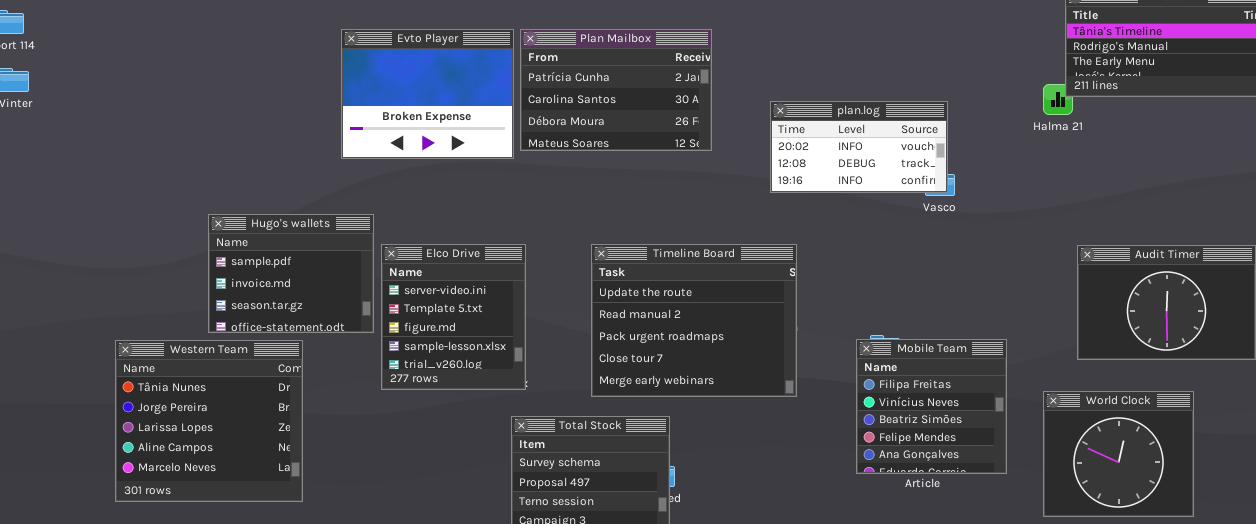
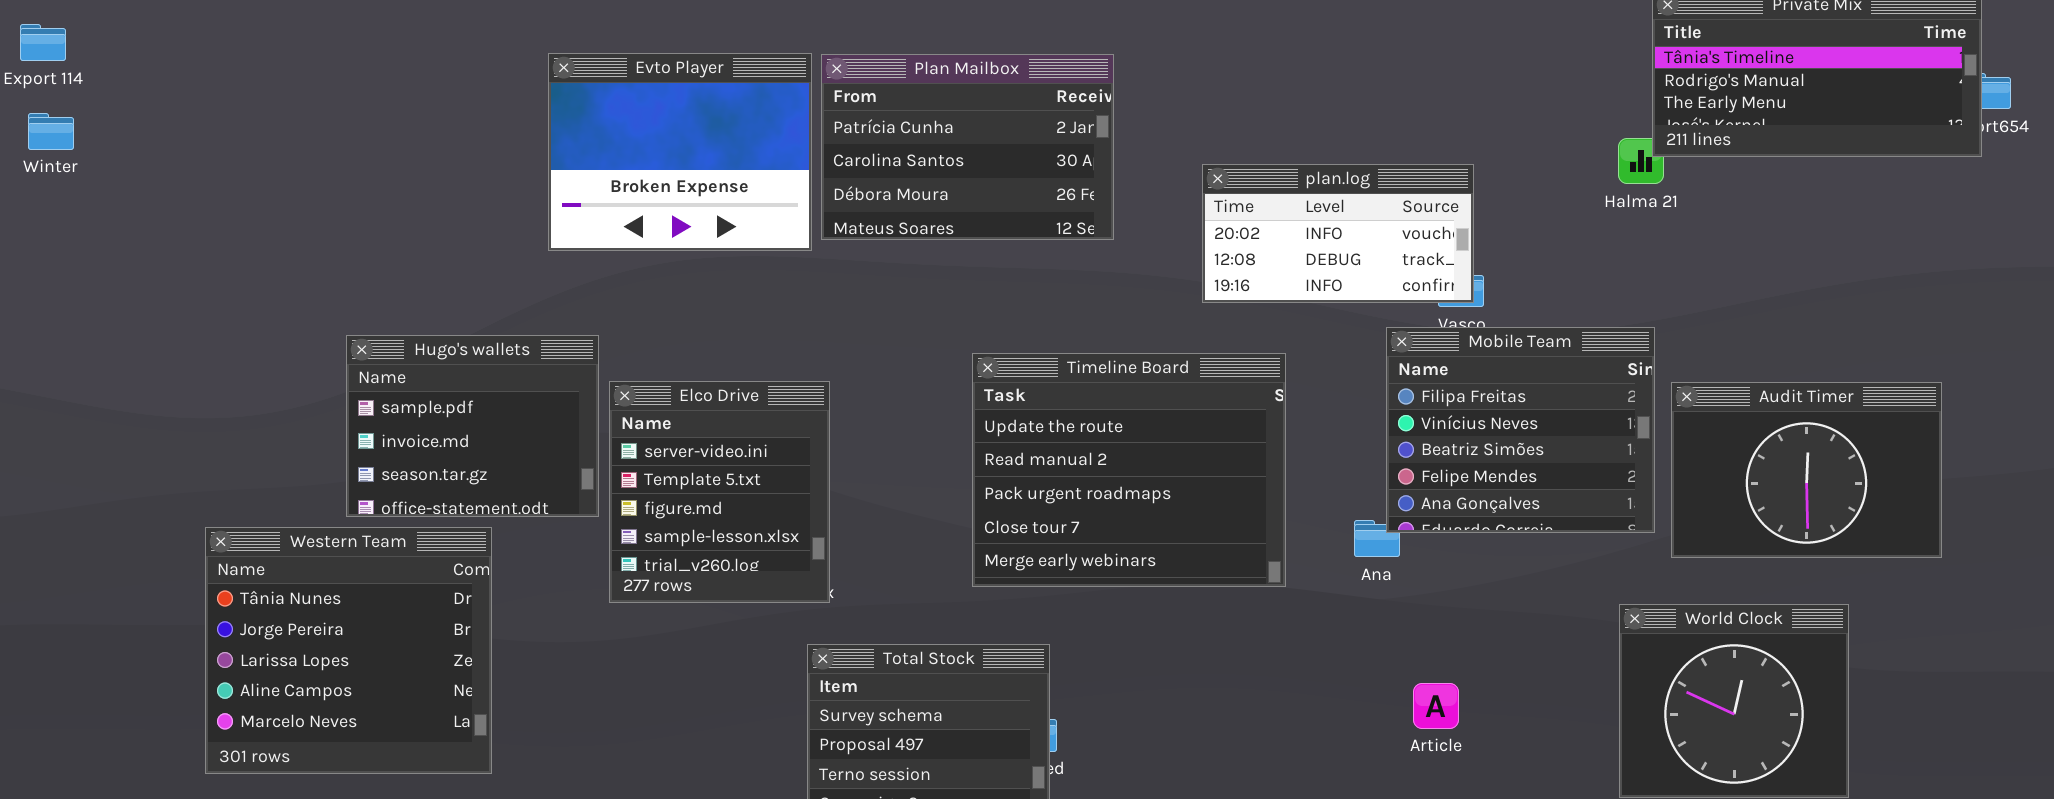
Timeline Board: [591,244,797,397] -> [972,353,1286,587], moved
Mobile Team: [856,339,1007,474] -> [1386,327,1655,533], moved, resized

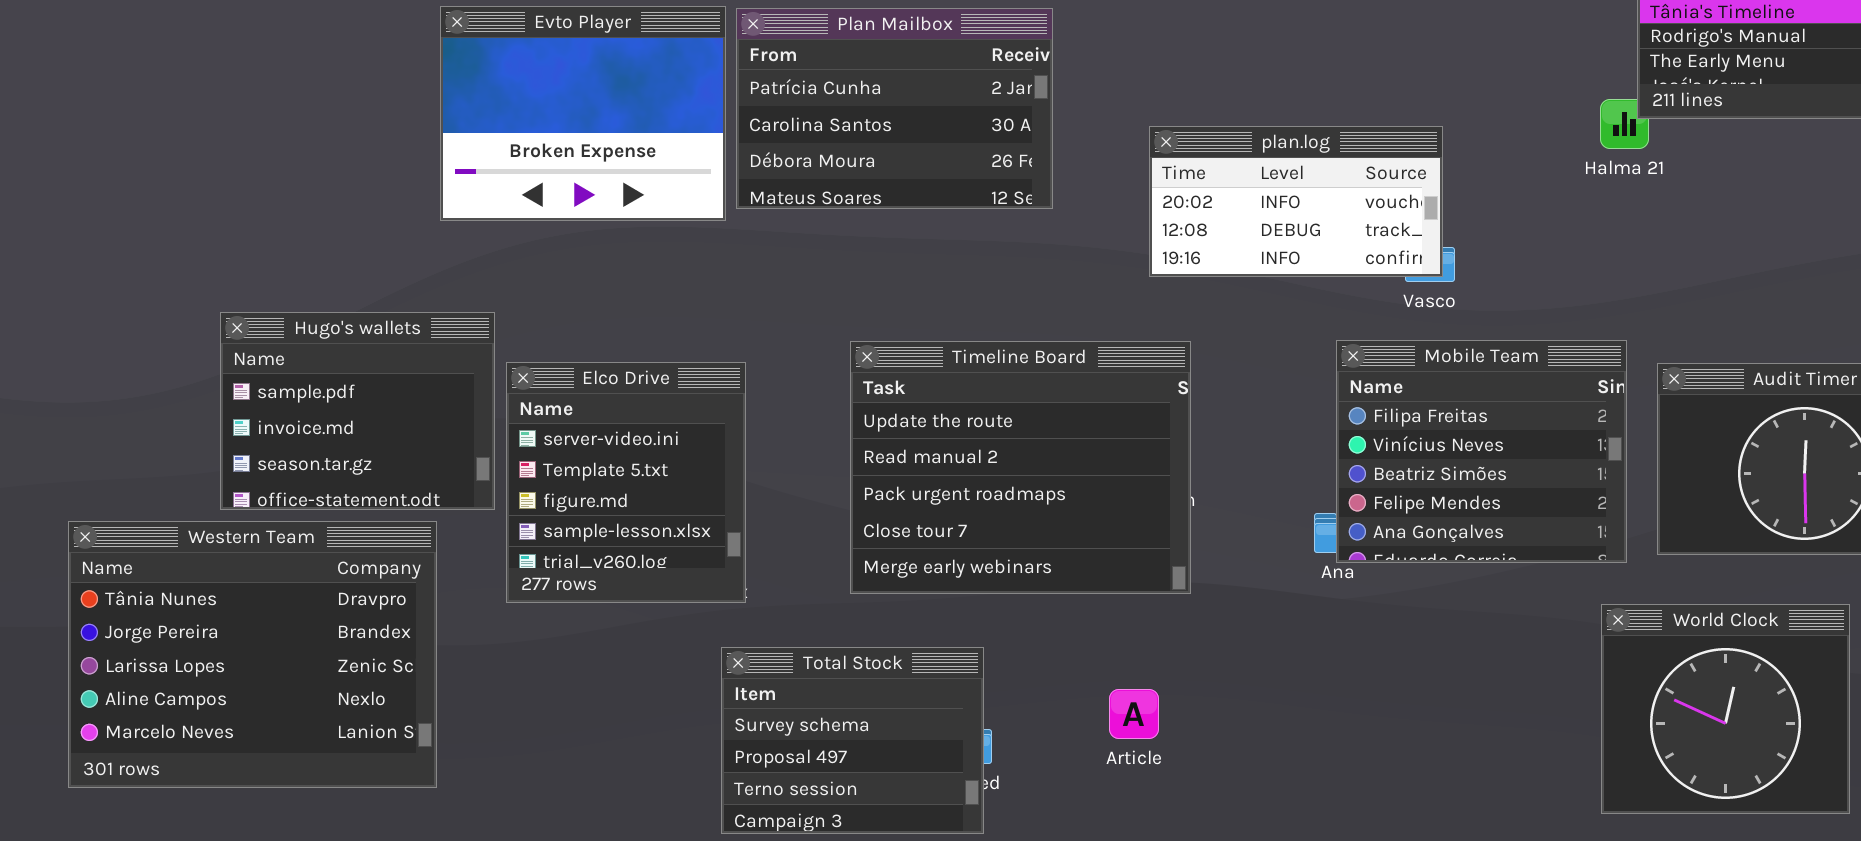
Mobile Team: [1386,327,1655,533] -> [1336,340,1627,563], moved
Timeline Board: [972,353,1286,587] -> [850,341,1191,594], moved
Western Team: [205,527,492,774] -> [68,521,437,788], resized
Article: [1413,683,1459,729] -> [1109,689,1159,739], moved

